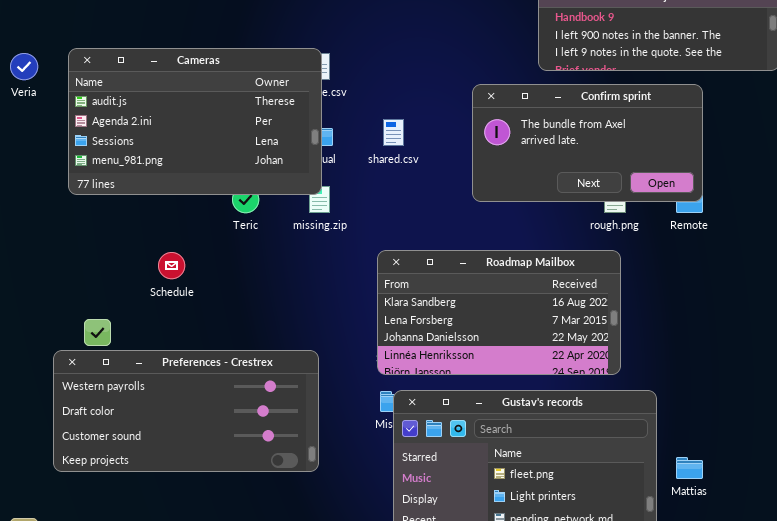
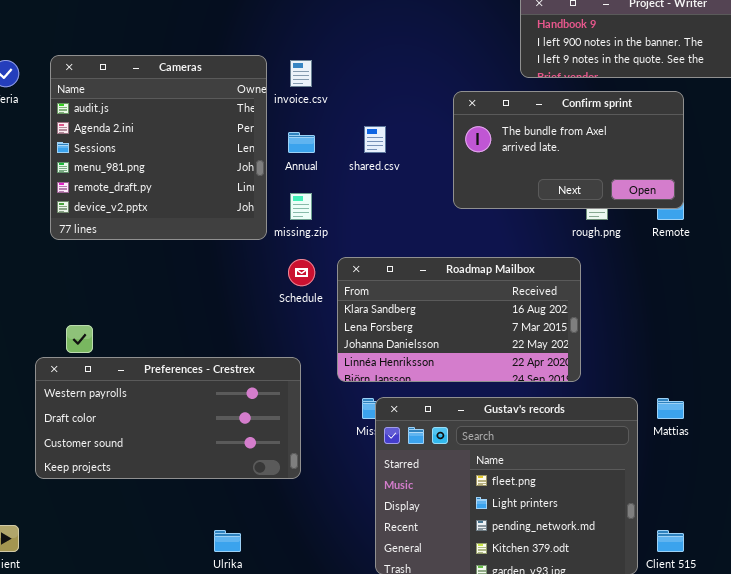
Cameras: [68,48,322,195] -> [50,55,267,240], resized
Roadmap Mailbox: [377,250,621,375] -> [337,257,581,382], moved
Schedule: [158,252,185,279] -> [288,259,315,286], moved
Mattias: [676,457,703,479] -> [657,398,684,419], moved

